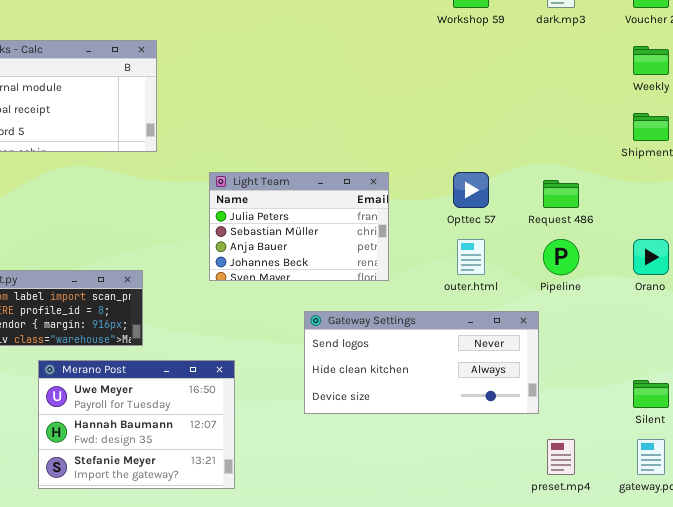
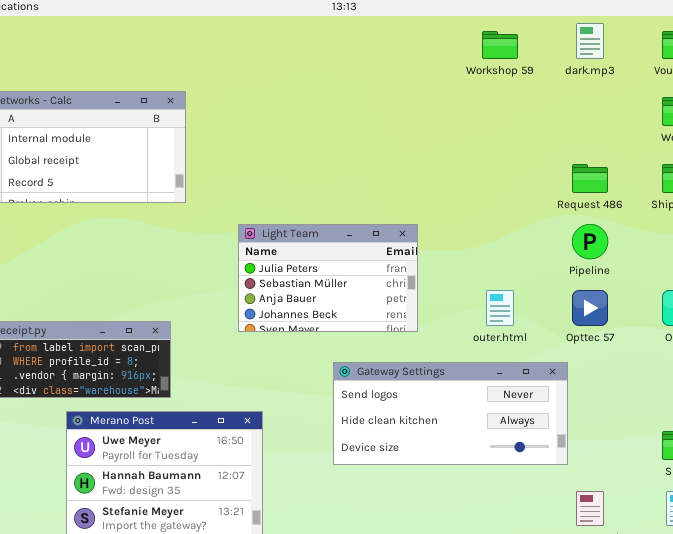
Opttec 57: [453,172,489,208] -> [572,290,608,326], moved
Request 486: [543,180,579,208] -> [572,164,608,193], moved
Pipeline: [543,239,579,275] -> [572,224,608,259], moved

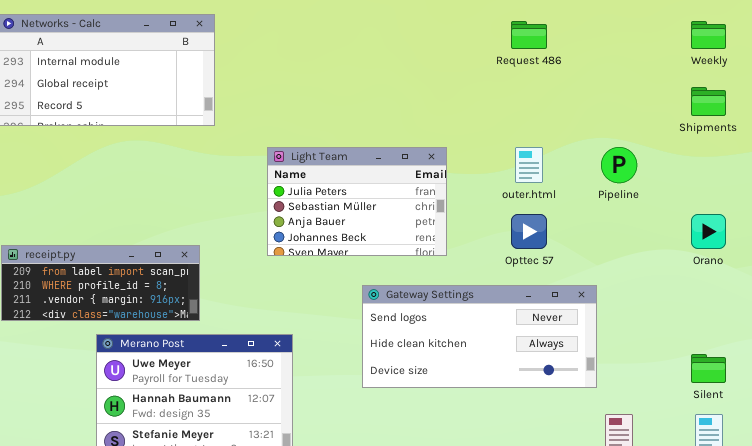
Request 486: [572,164,608,193] -> [511,21,547,49], moved
outer.html: [486,290,514,326] -> [515,147,543,183], moved
Opttec 57: [572,290,608,326] -> [511,214,547,249], moved

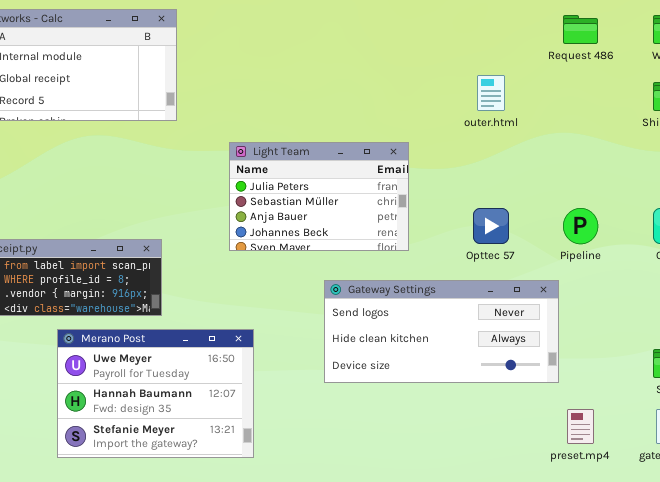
Request 486: [511,21,547,49] -> [563,15,598,44], moved
outer.html: [515,147,543,183] -> [477,75,505,111], moved
Pipeline: [601,147,637,183] -> [563,208,598,244], moved

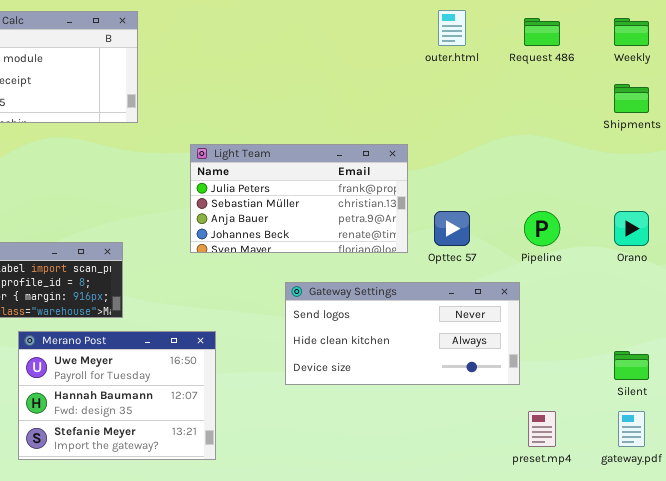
outer.html: [477,75,505,111] -> [438,10,466,46], moved
Light Team: [229,142,409,251] -> [190,144,408,253], resized

